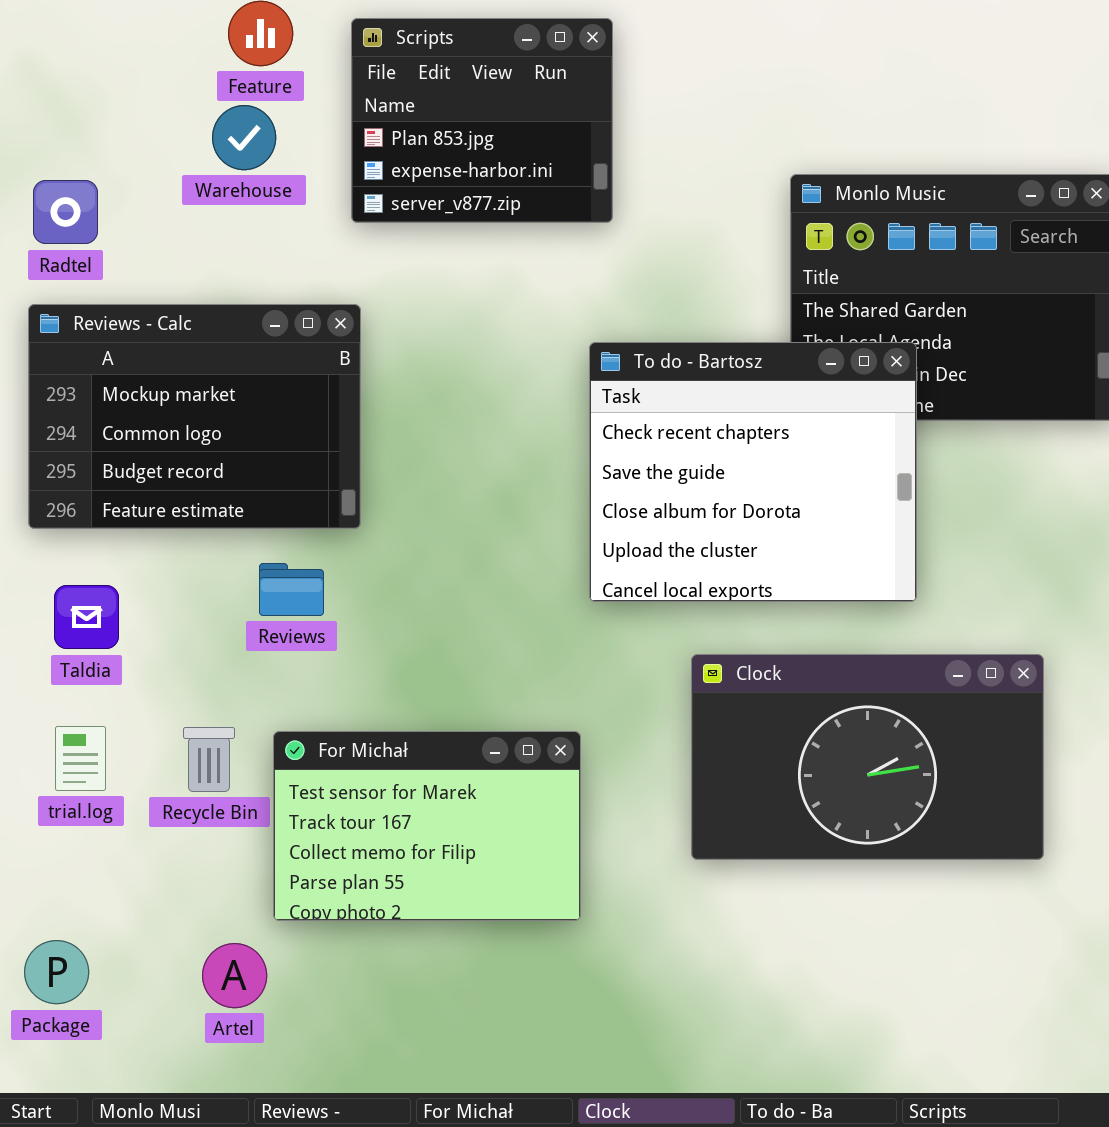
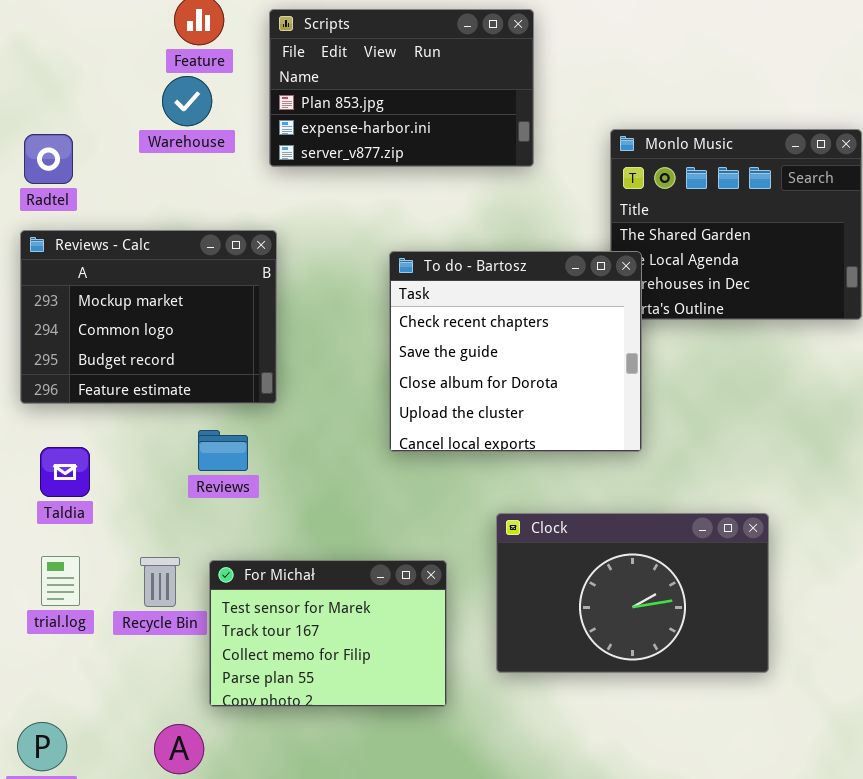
Scripts: [351,18,613,223] -> [269,9,534,167], resized
To do - Bartosz: [589,342,917,602] -> [389,251,642,452], moved
Clock: [691,654,1044,860] -> [496,513,769,673], moved

